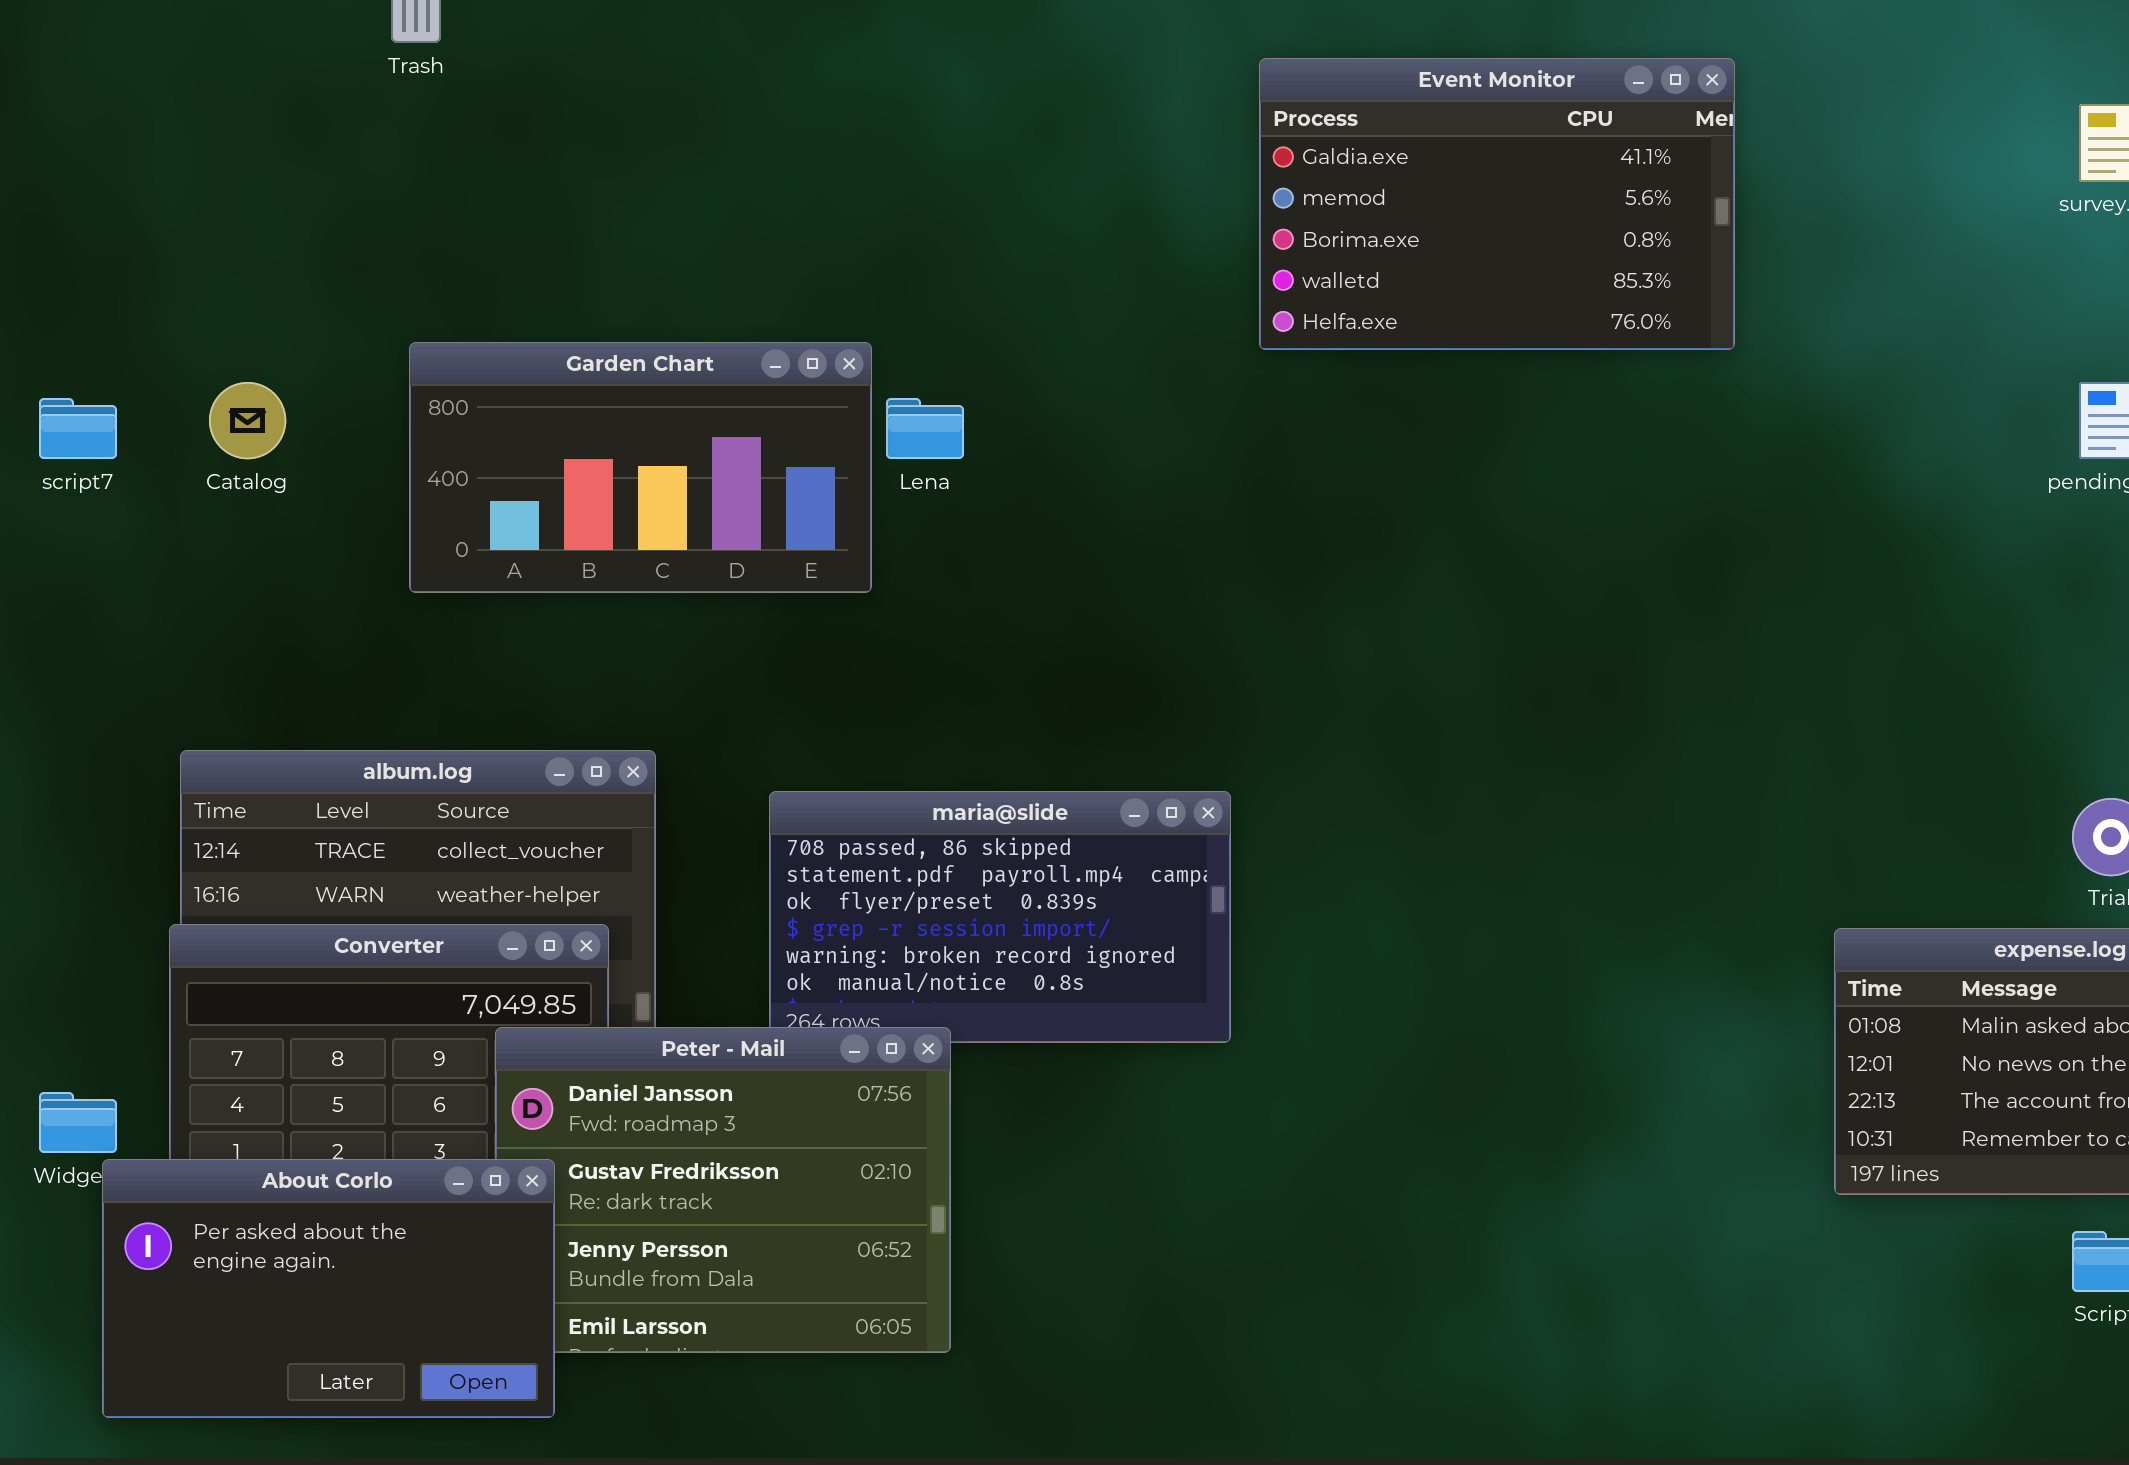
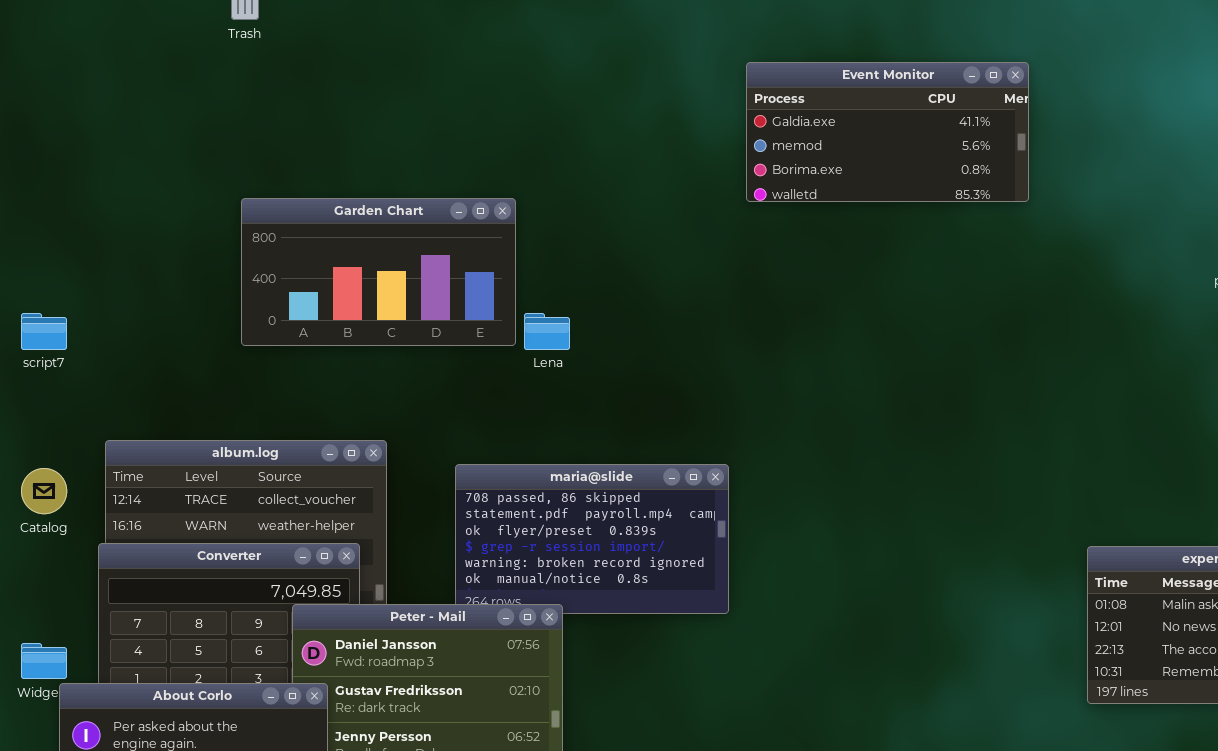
Event Monitor: [1259,58,1735,350] -> [746,62,1029,202], resized
Catalog: [209,382,286,459] -> [21,468,67,514], moved
script7: [39,398,117,459] -> [21,313,67,350], moved
Lena: [886,398,964,459] -> [524,313,570,350], moved

